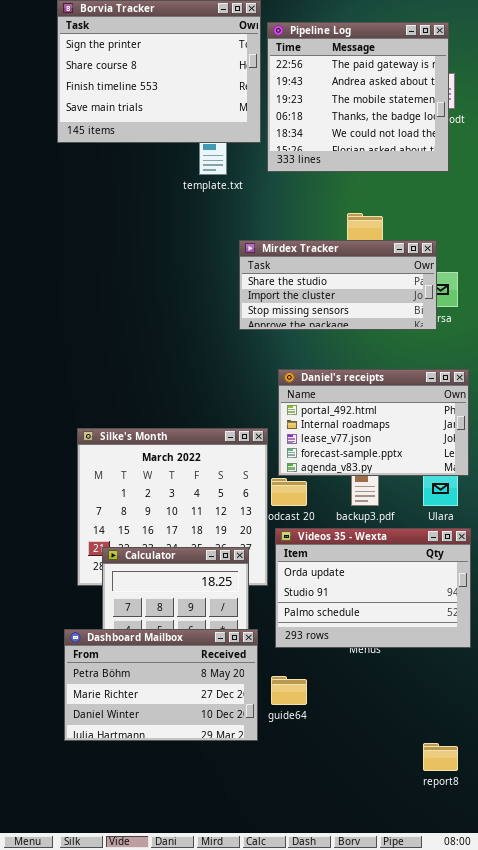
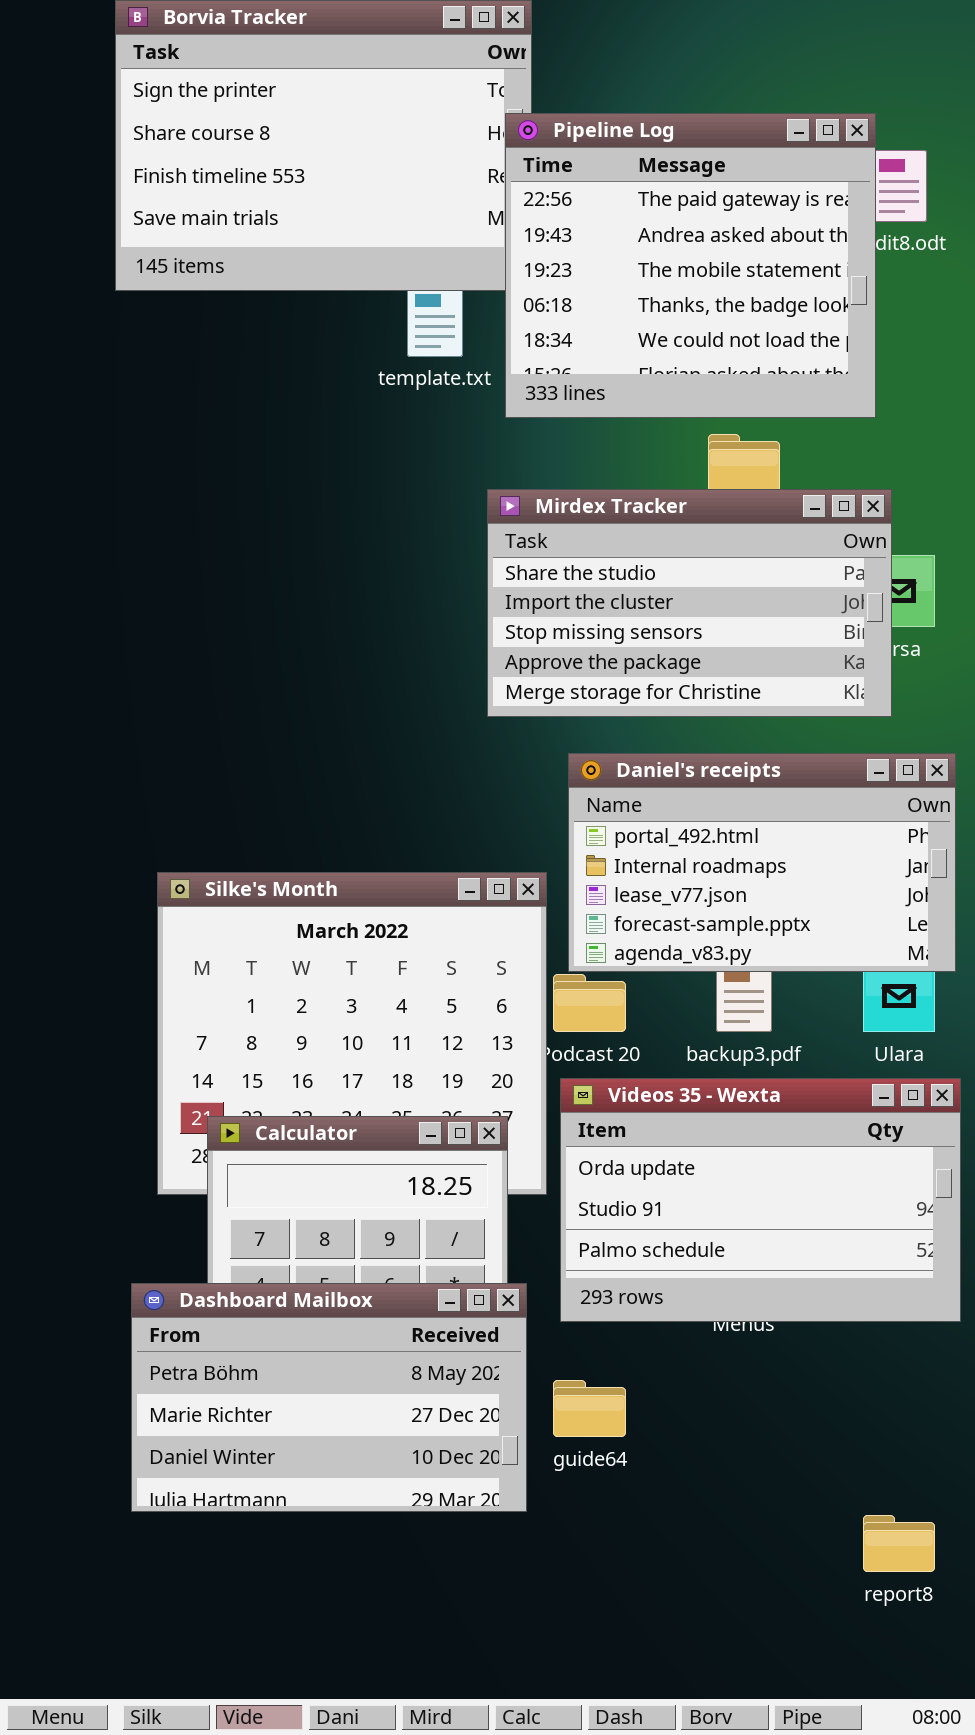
Pipeline Log: [267,22,449,172] -> [505,113,876,418], moved
Mirdex Tracker: [239,240,437,330] -> [487,489,892,717], resized

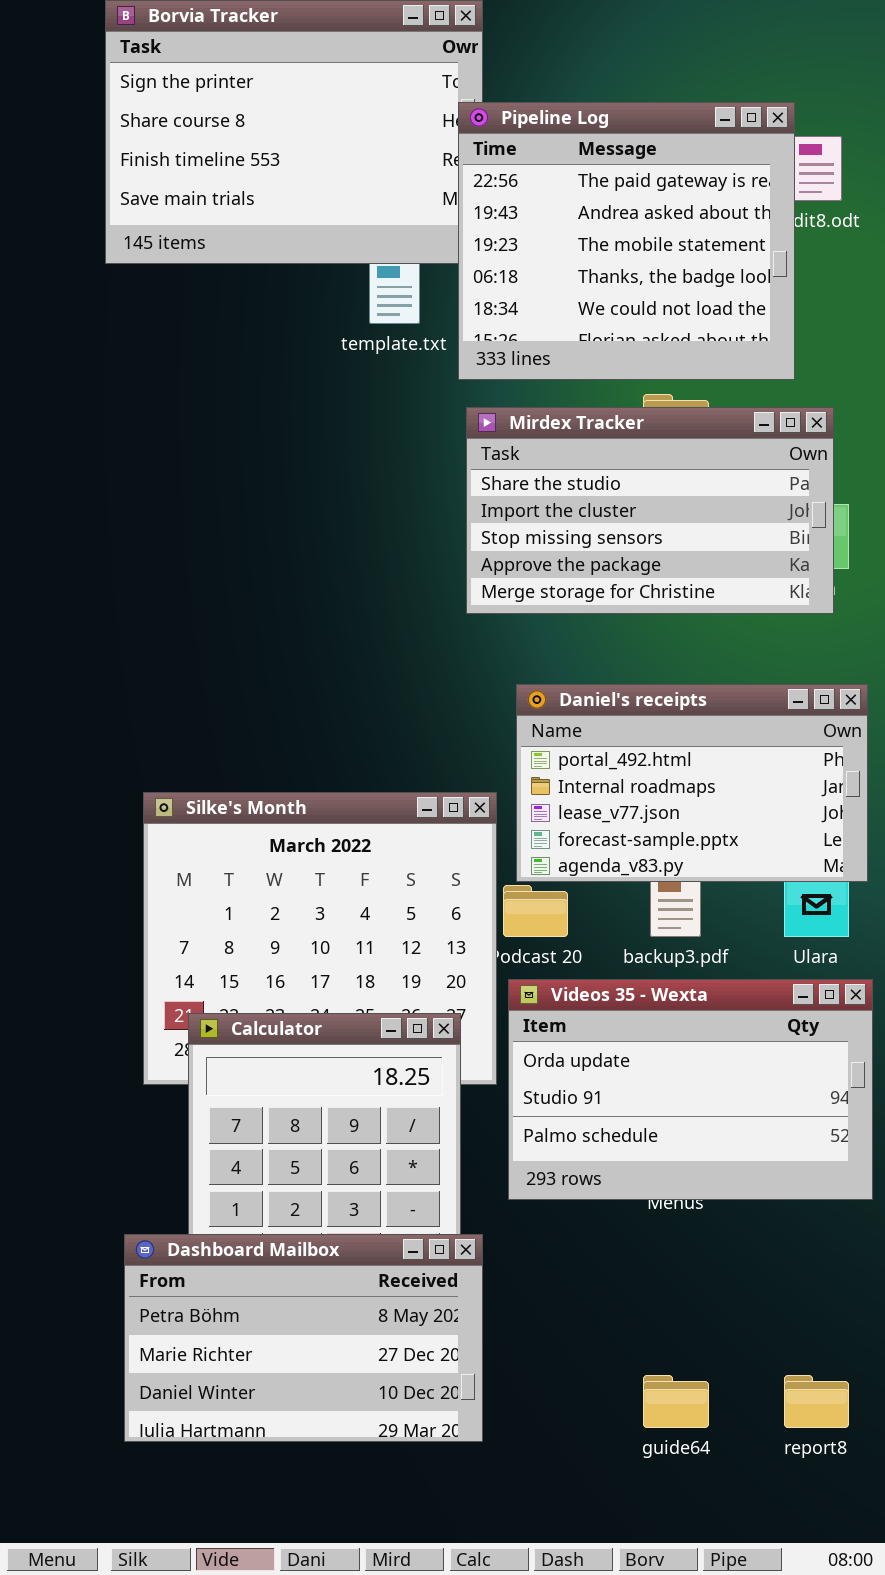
Mirdex Tracker: [487,489,892,717] -> [466,407,834,614], moved
Dashboard Mailbox: [131,1283,527,1512] -> [124,1234,483,1442], moved
guide64: [553,1380,626,1437] -> [643,1375,709,1428], moved

